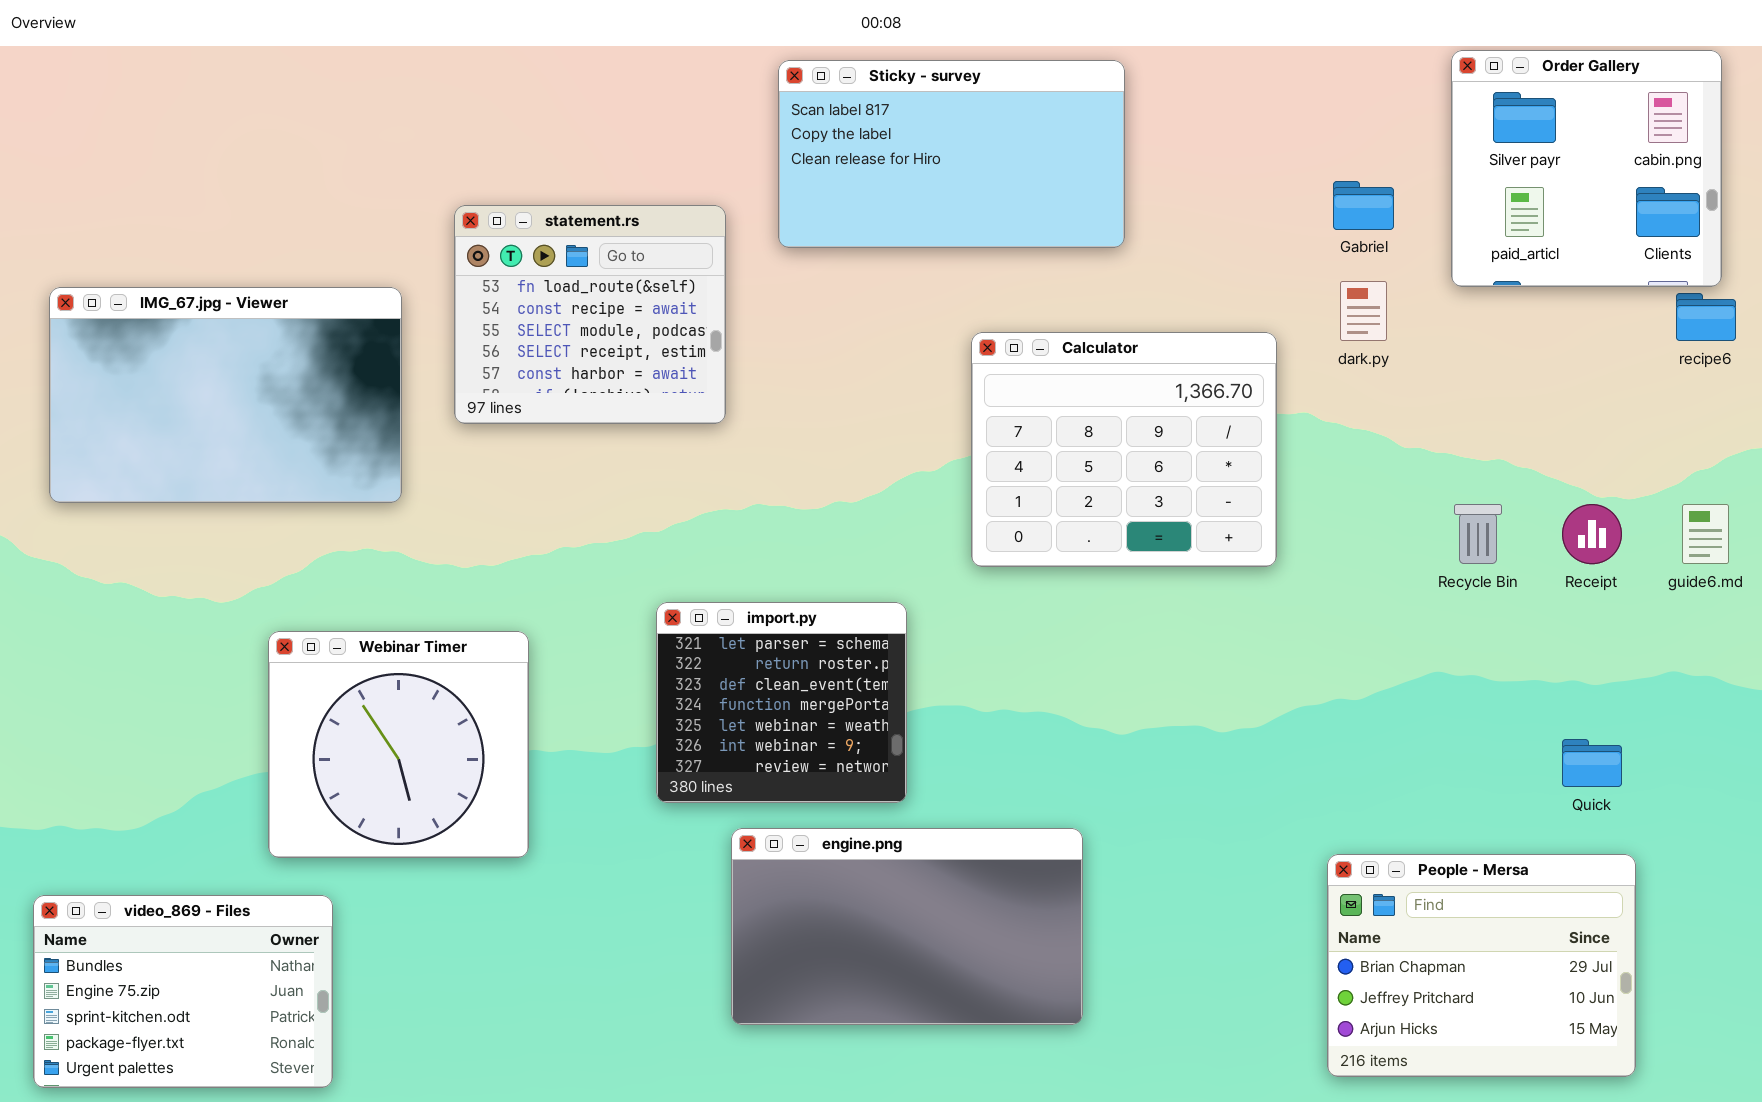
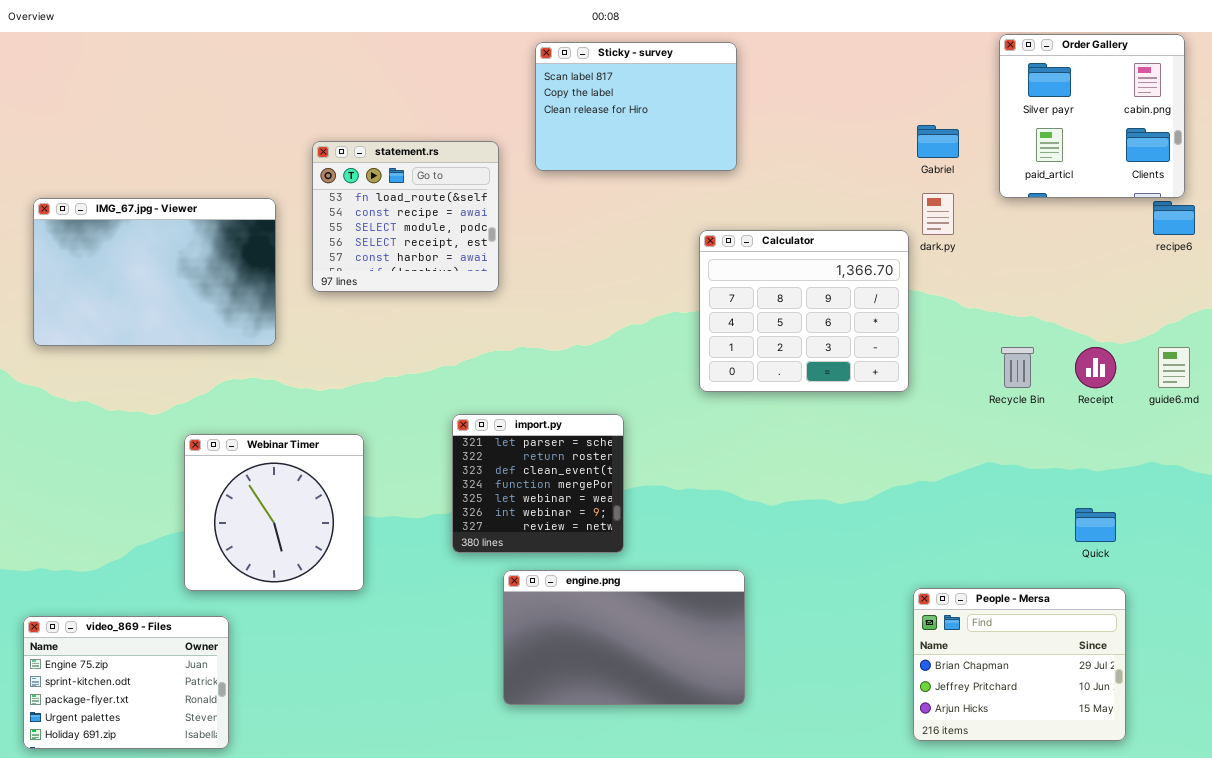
Sticky - survey: [778,60,1125,248] -> [535,42,737,171], resized
Calculator: [971,332,1277,567] -> [699,230,909,392], moved
video_869 - Files: [33,895,333,1088] -> [23,616,229,749], scrolled down 1 row

